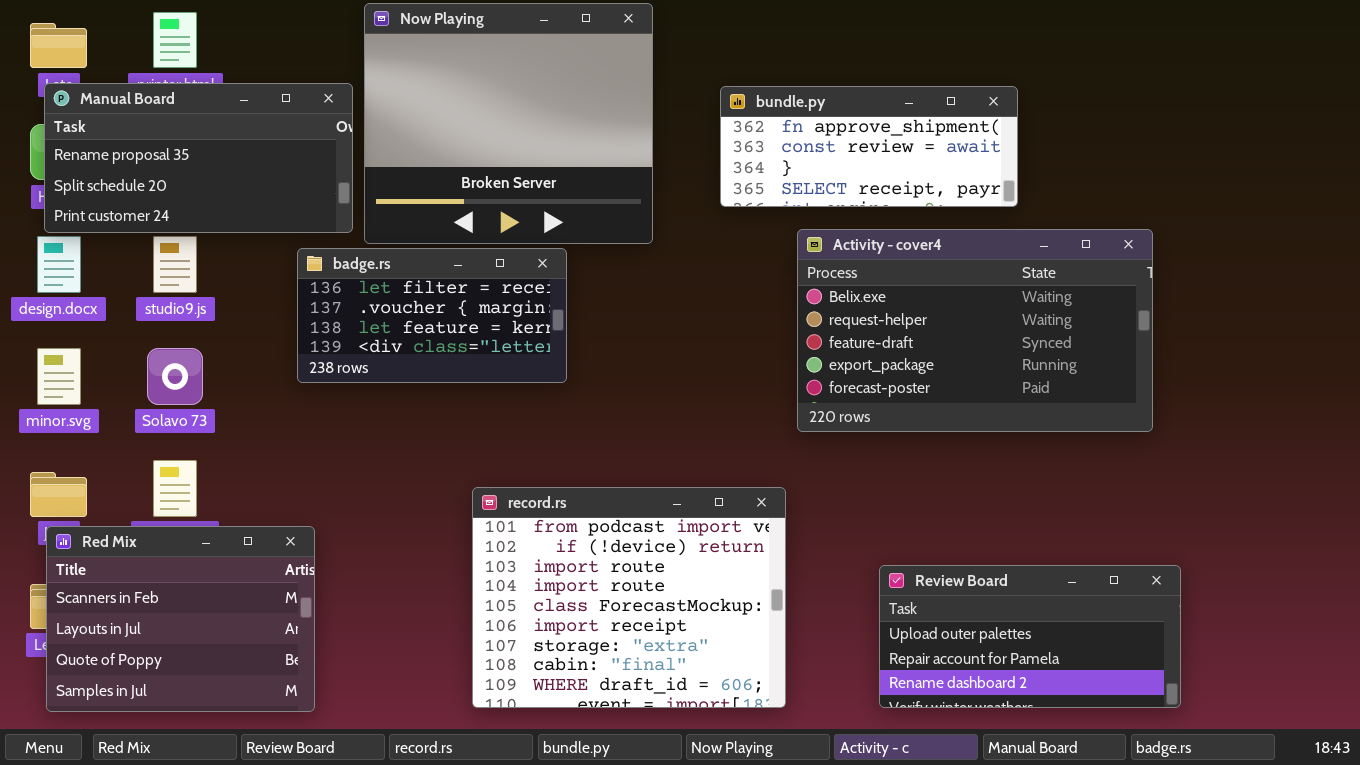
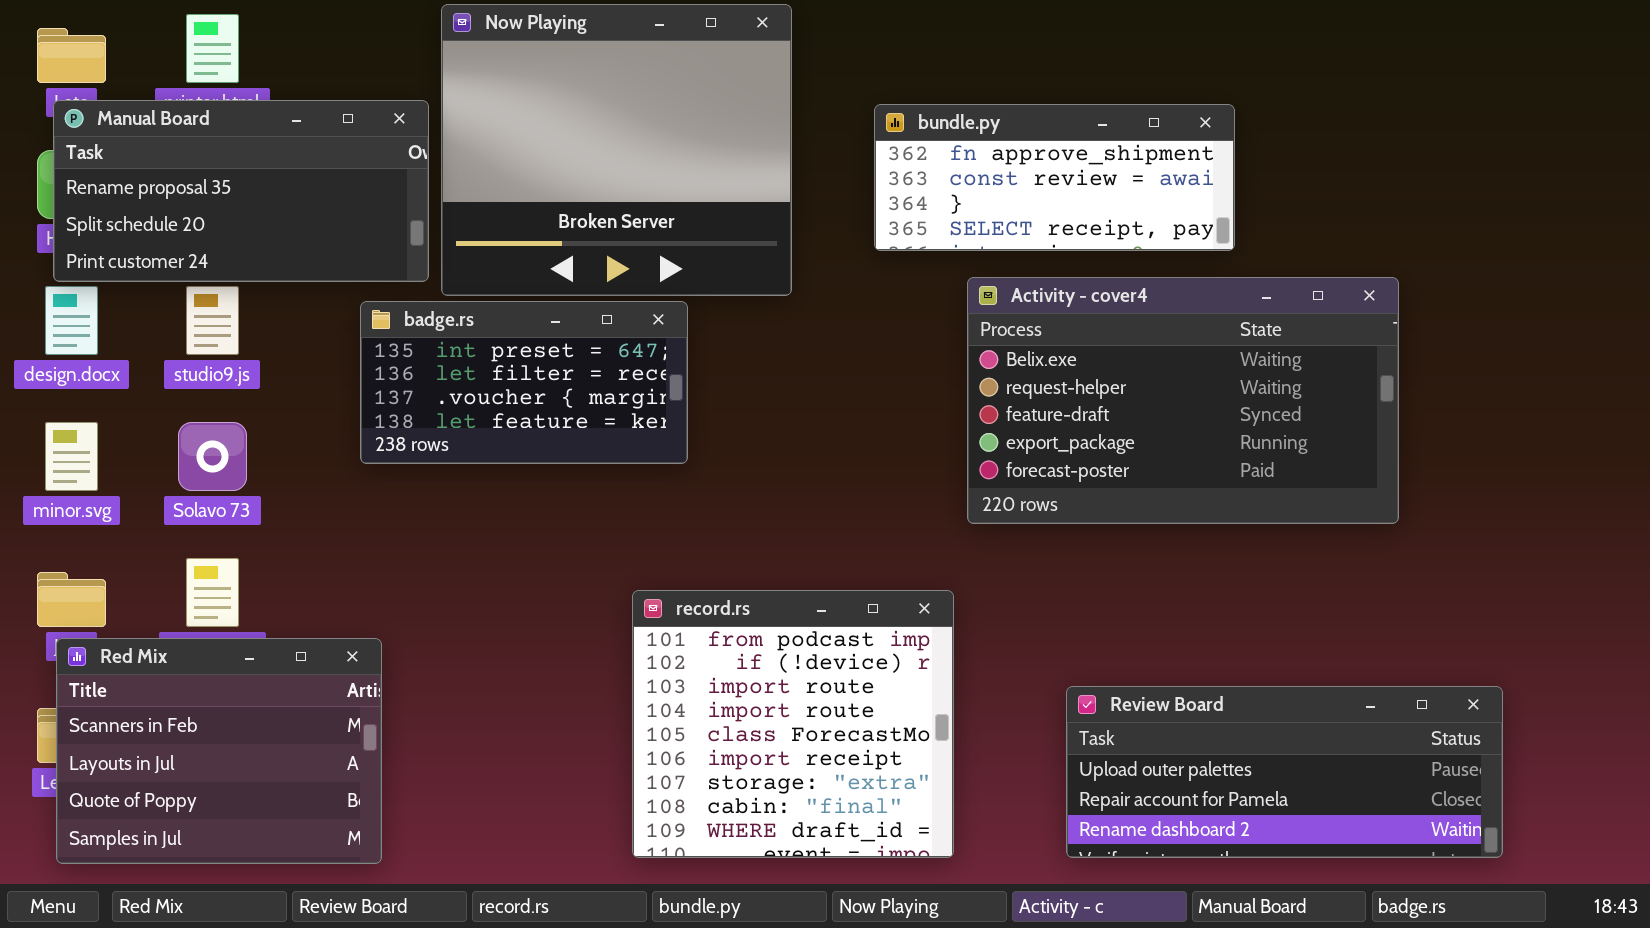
badge.rs: [297,248,567,383] -> [360,301,688,464], scrolled up 1 row
record.rs: [472,487,786,708] -> [632,590,954,858], resized
Review Board: [879,565,1181,708] -> [1066,686,1503,858], resized

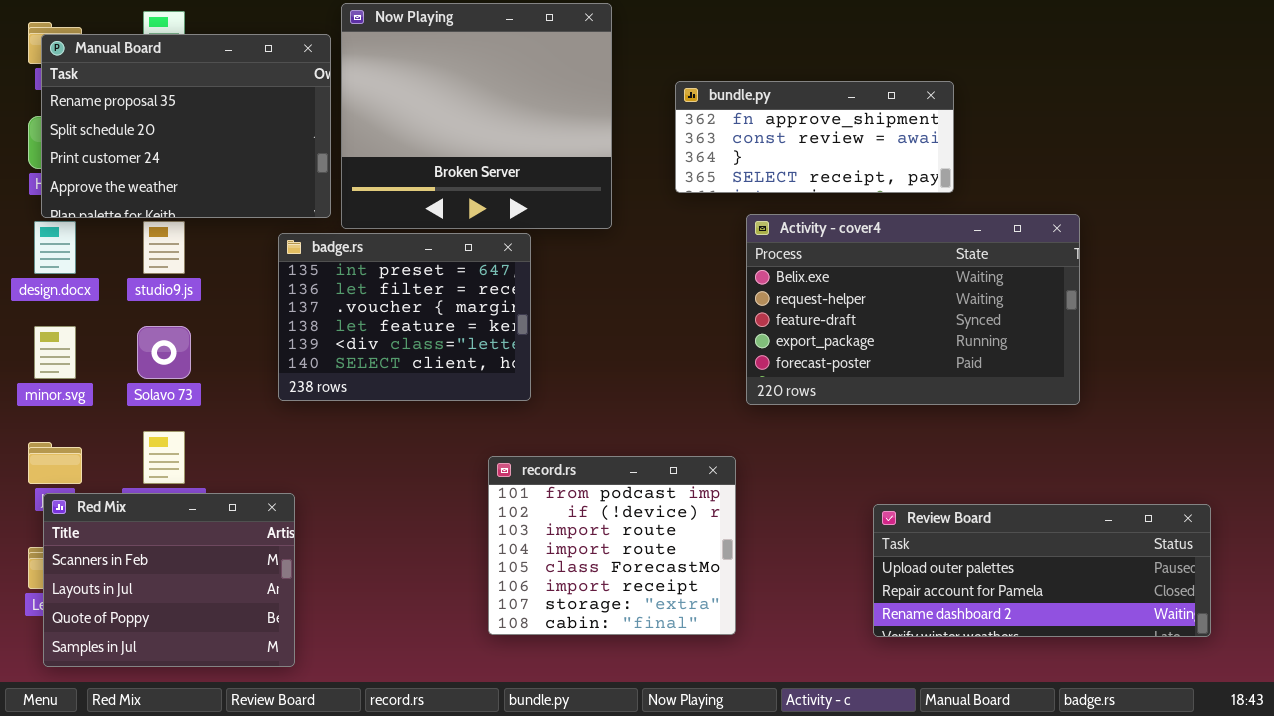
Manual Board: [53,100,429,282] -> [41,34,331,218], resized
badge.rs: [360,301,688,464] -> [278,233,531,401], resized
record.rs: [632,590,954,858] -> [488,456,736,635], resized
Review Board: [1066,686,1503,858] -> [873,504,1211,637], moved

